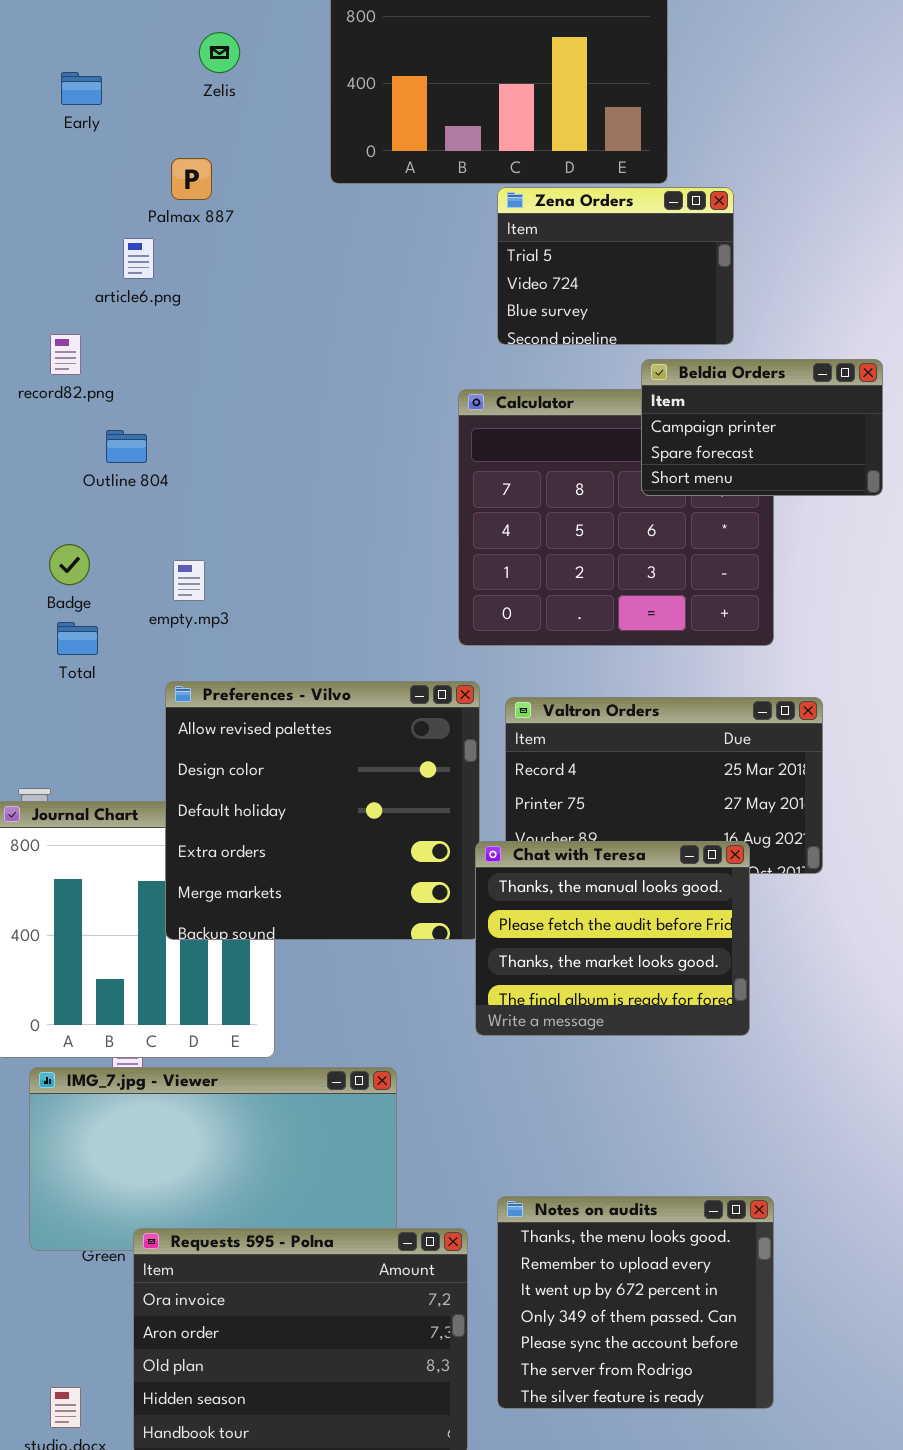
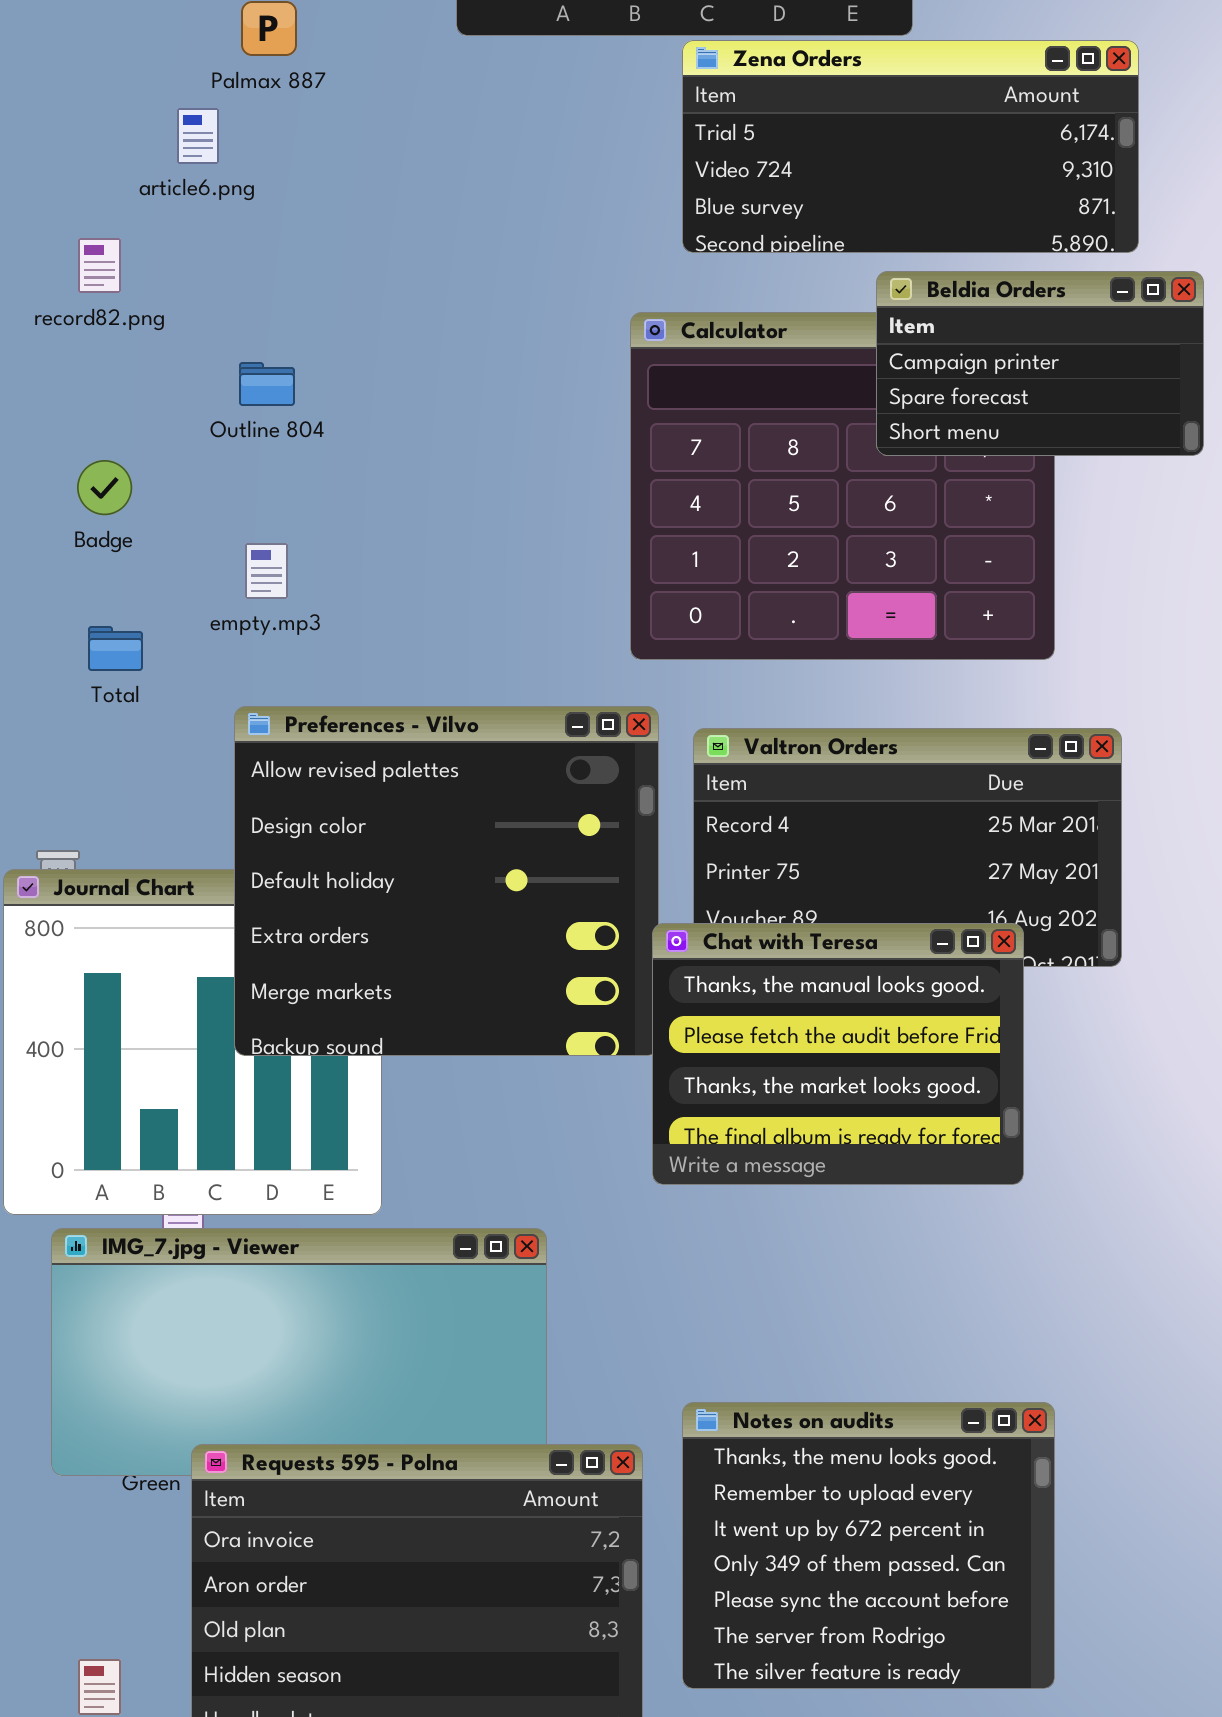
Zena Orders: [497,187,734,345] -> [682,40,1139,253], resized
Outline 804: [106,430,147,463] -> [239,362,295,406], moved
Badge: [49,544,90,585] -> [77,460,132,515], moved

